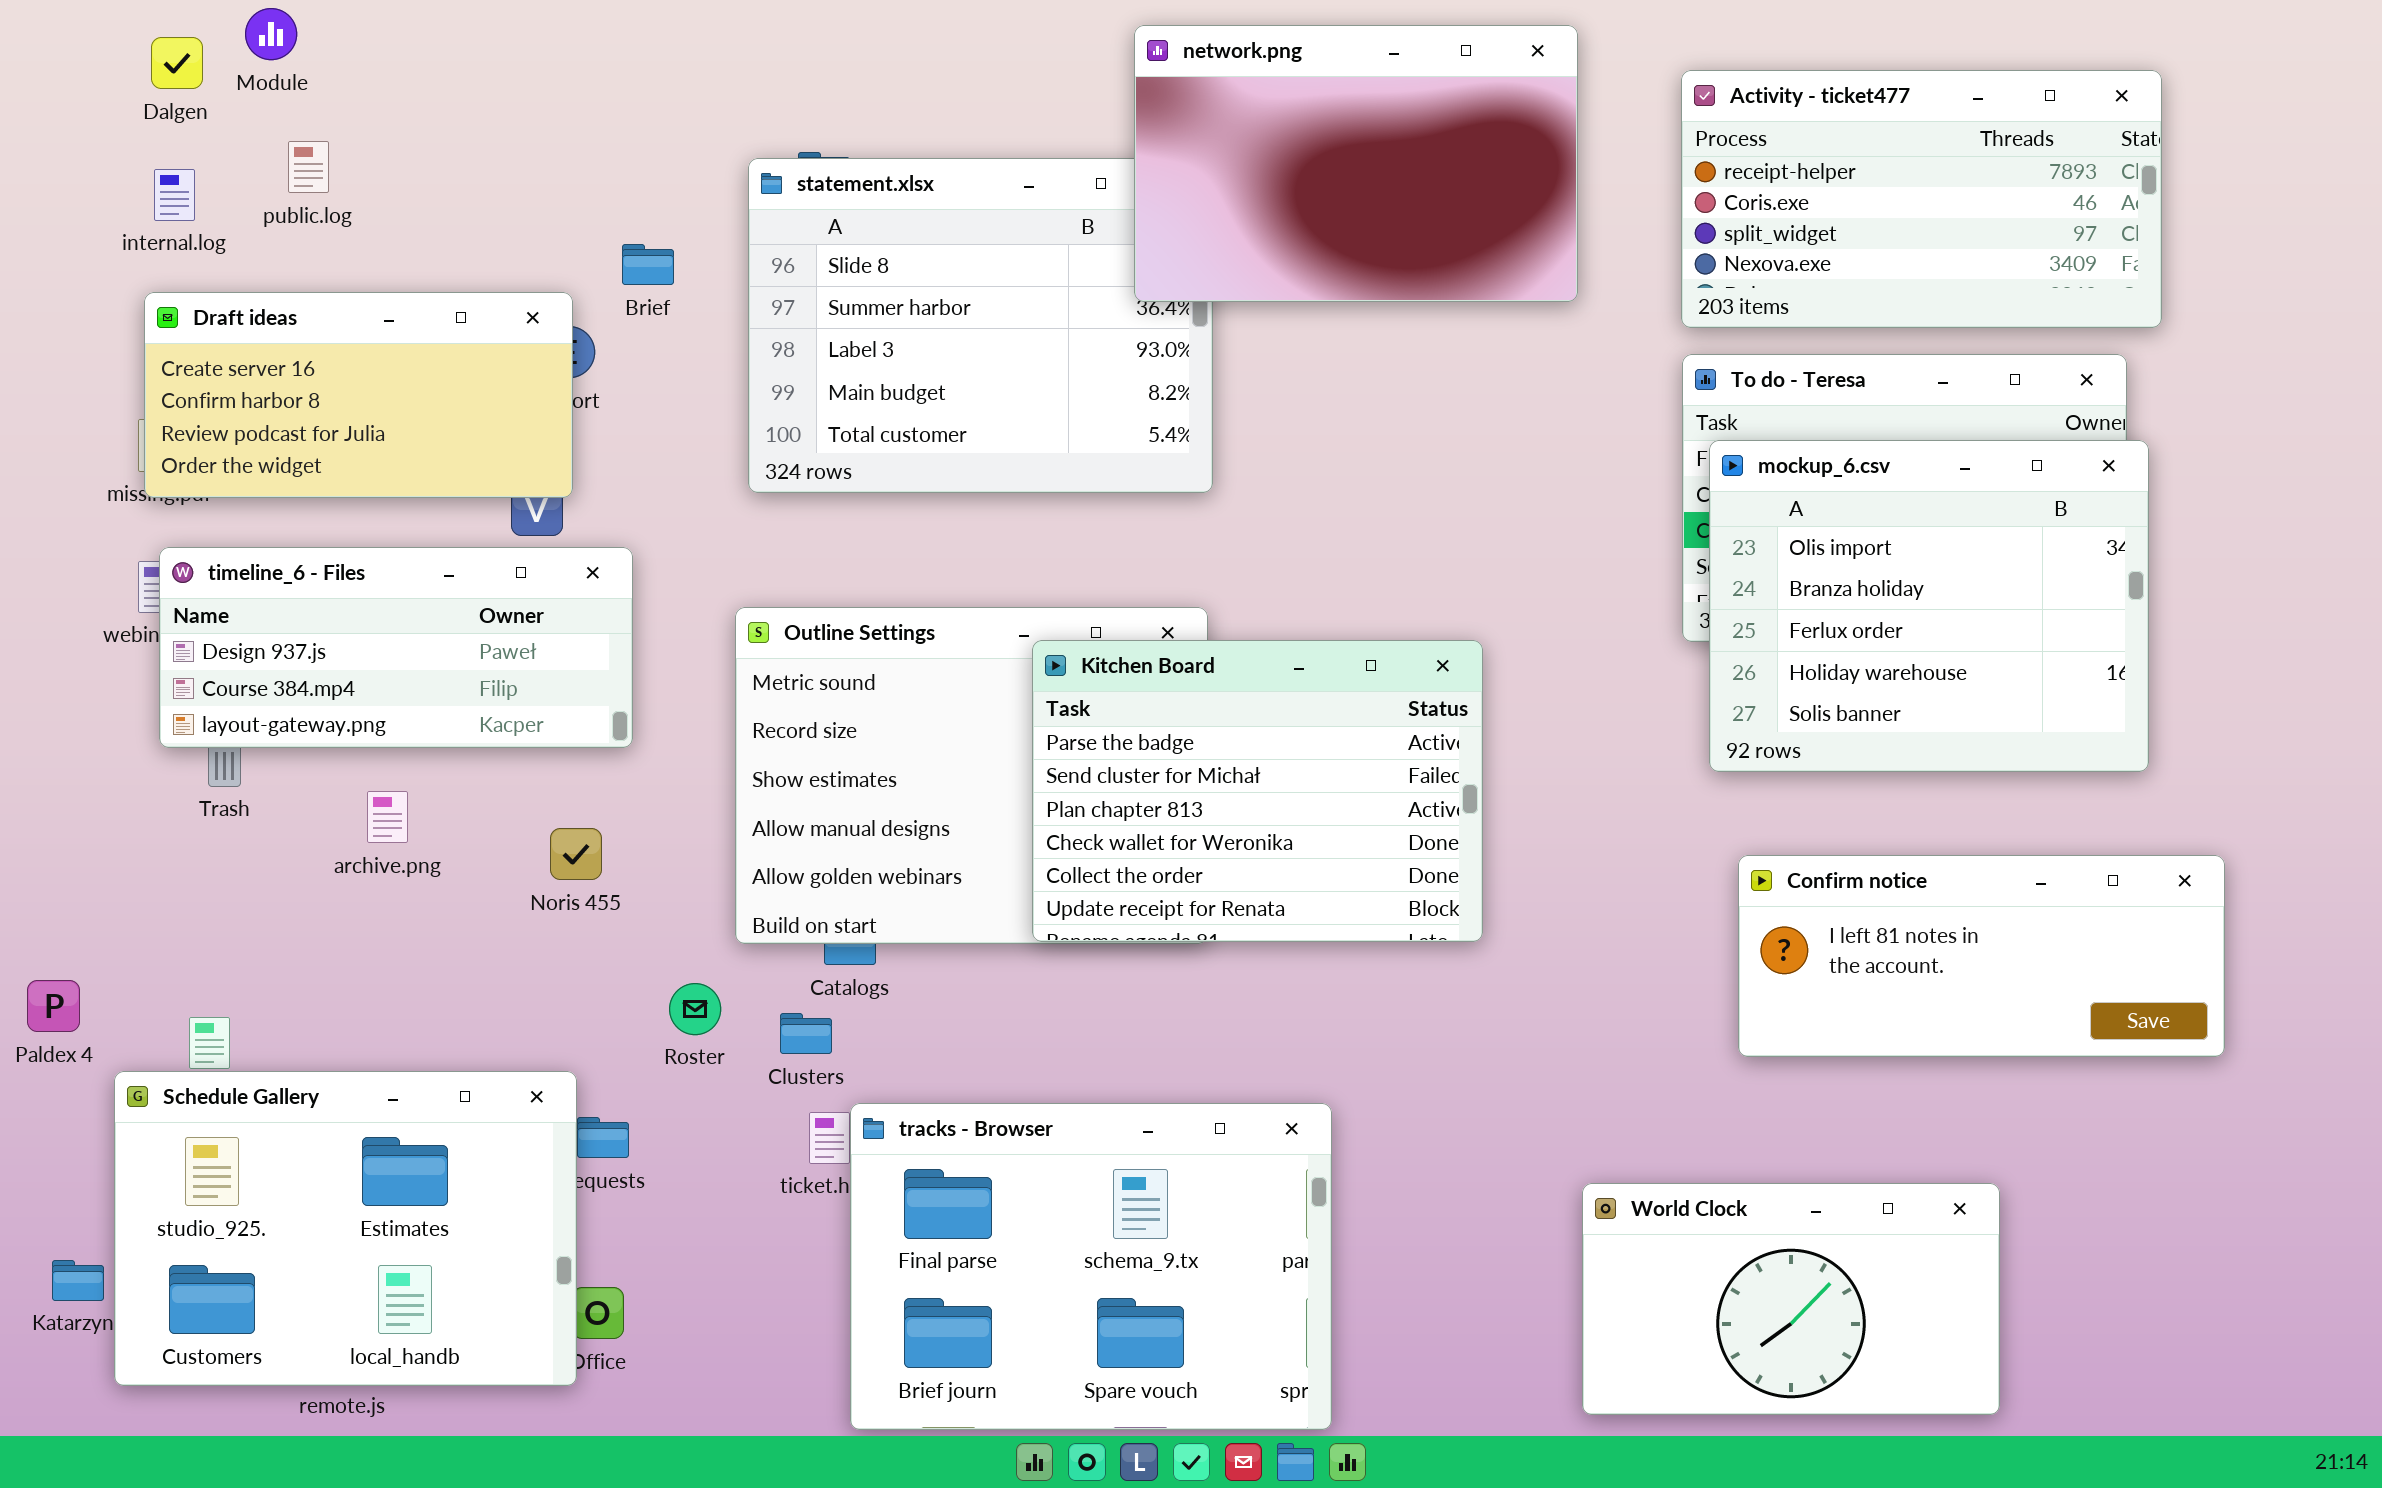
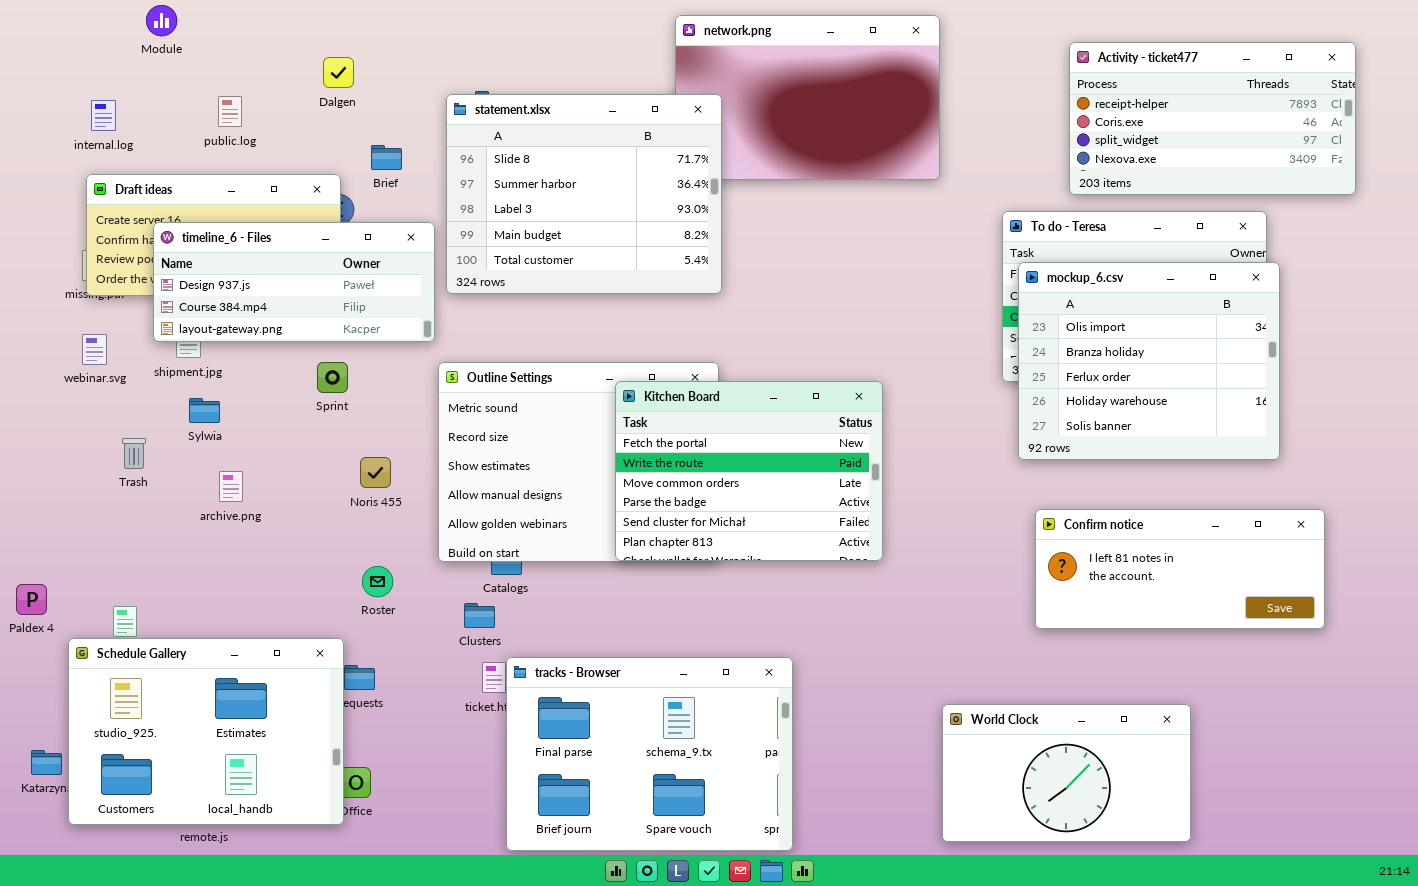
Dalgen: [151,37,203,89] -> [323,57,354,88], moved
Activity - ticket477: [1681,70,2162,328] -> [1069,42,1356,195], moved
public.log: [288,141,329,193] -> [218,96,242,127], moved
statement.xlsx: [748,158,1213,493] -> [446,94,722,294], raised
timeline_6 - Files: [159,547,633,748] -> [153,222,435,342], moved
Kitchen Board: [1032,640,1483,942] -> [615,381,883,561], scrolled up 3 rows
Noris 455: [550,828,602,880] -> [360,457,391,488], moved
Roster: [669,983,721,1035] -> [362,566,393,597], moved

